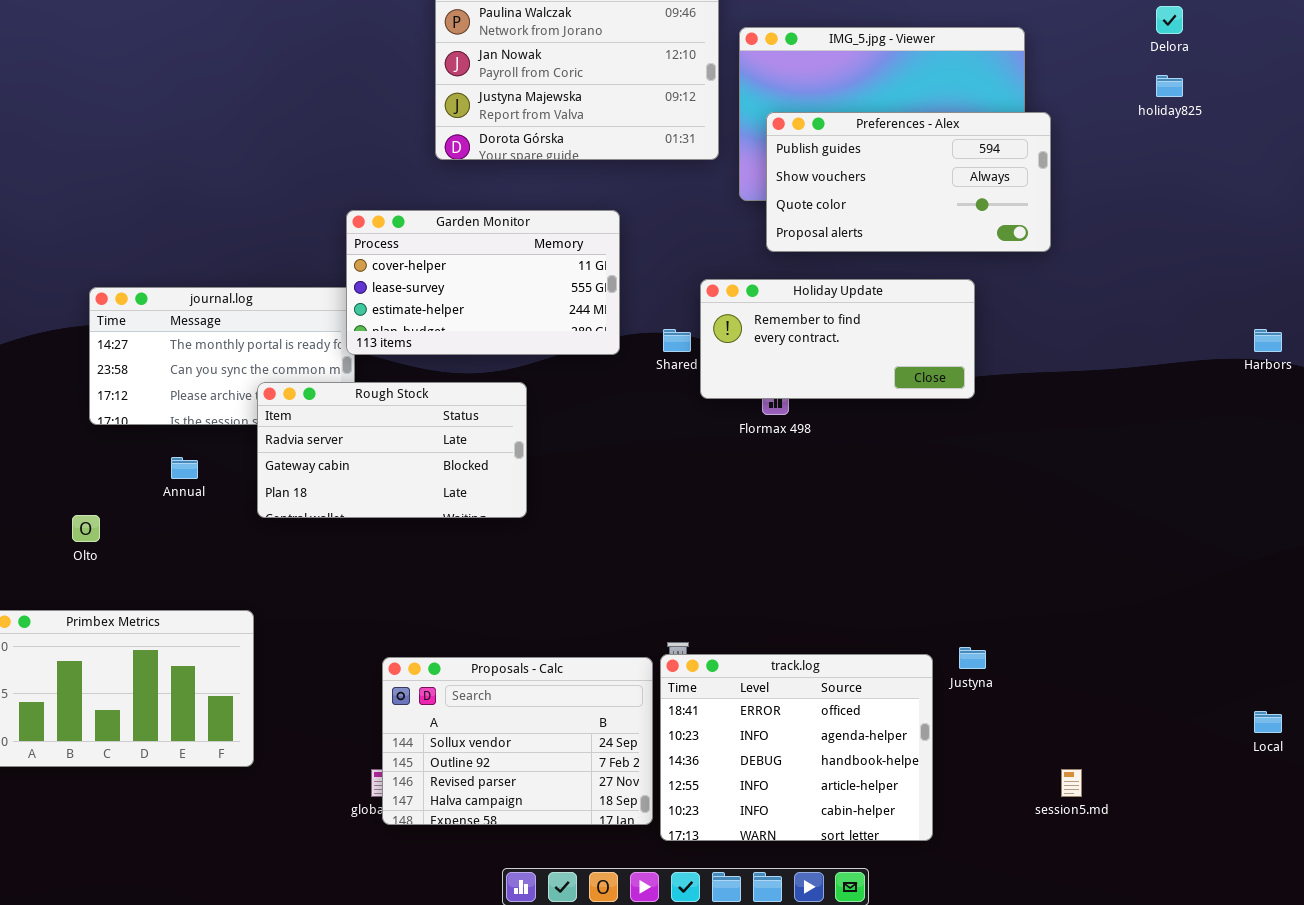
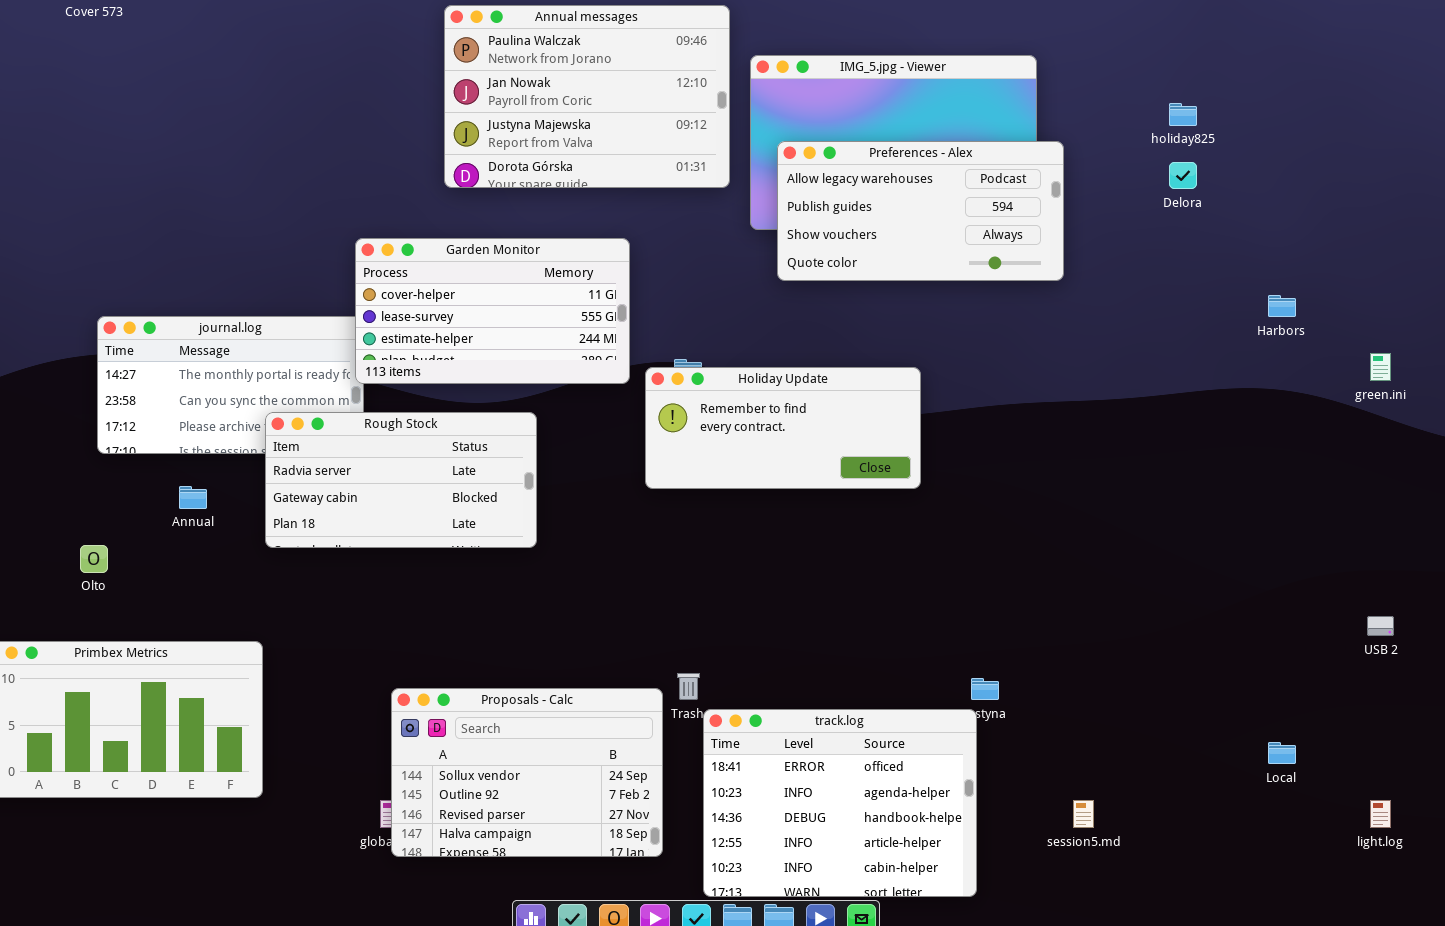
Delora: [1156,6,1183,34] -> [1169,162,1197,189], moved
Preferences - Alex: [766,112,1051,252] -> [777,141,1064,281], scrolled up 1 row
Holiday Update: [700,279,975,399] -> [645,367,921,489], moved
Harbors: [1254,329,1282,352] -> [1268,295,1296,317], moved
track.log: [660,654,933,841] -> [703,709,977,897], moved

